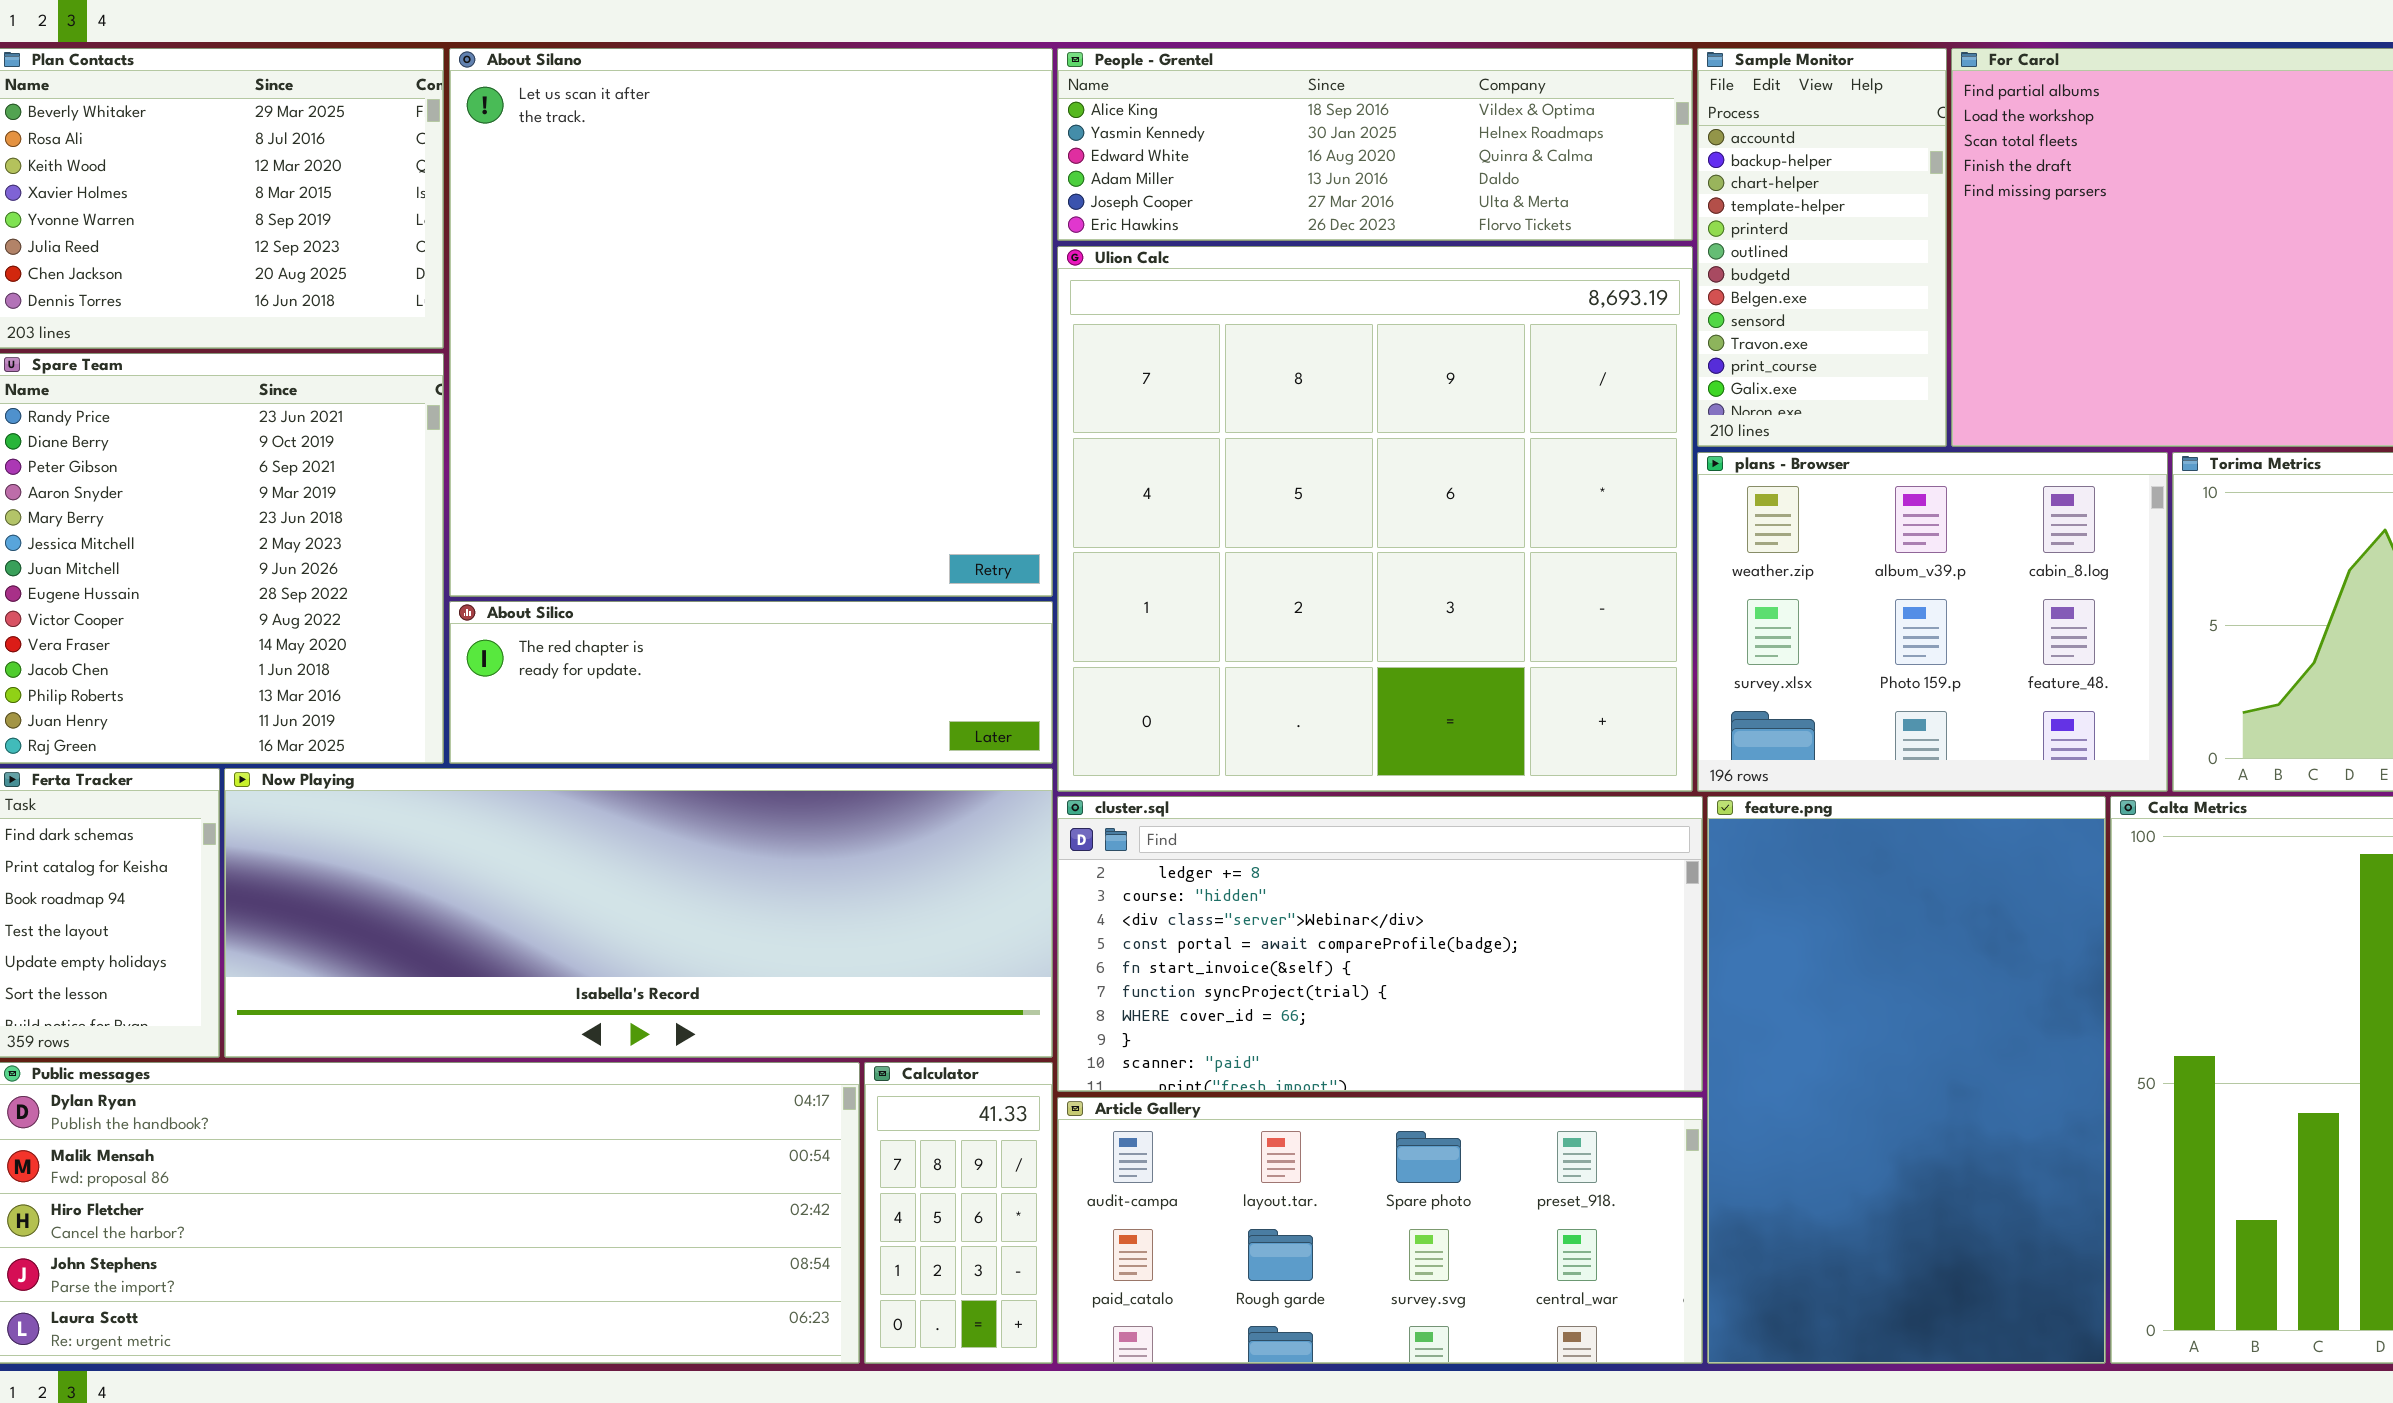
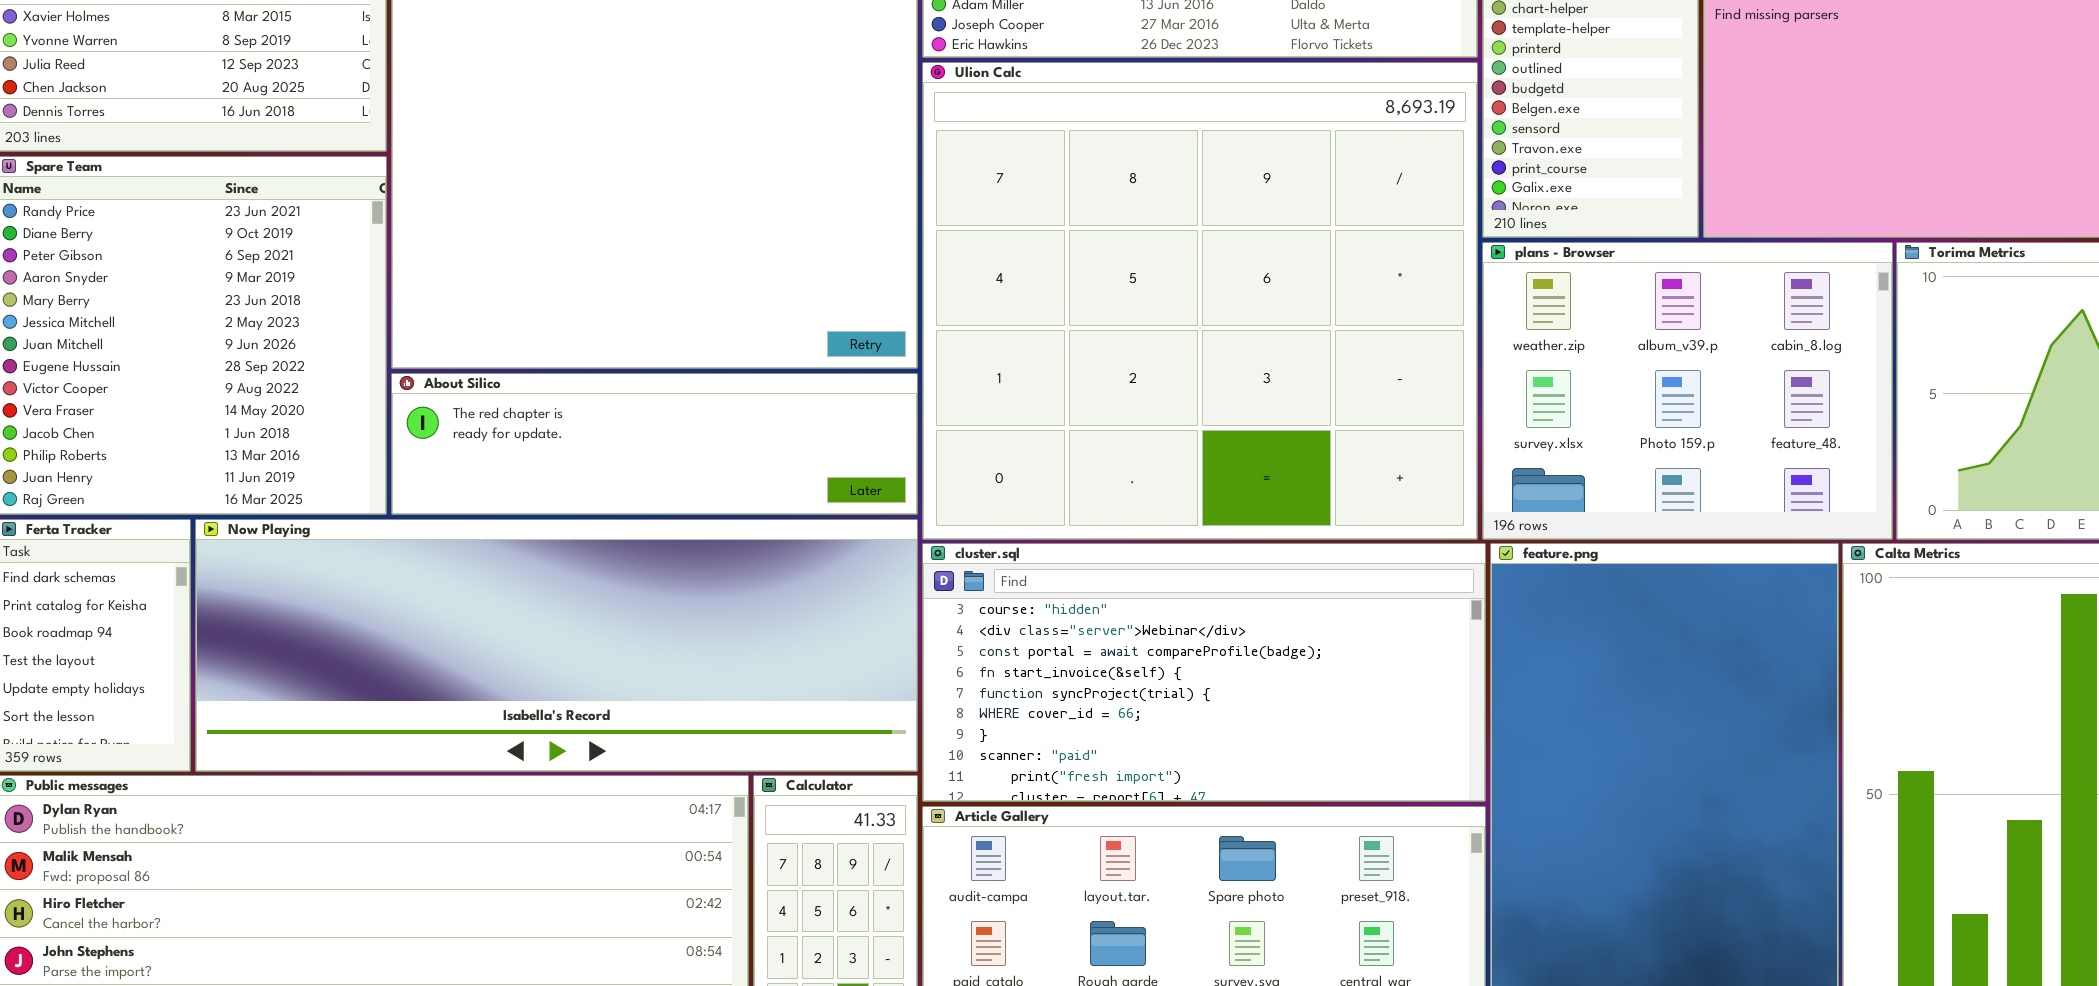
cluster.sql: [1057,796,1703,1092] -> [922,543,1486,802], scrolled down 1 row

